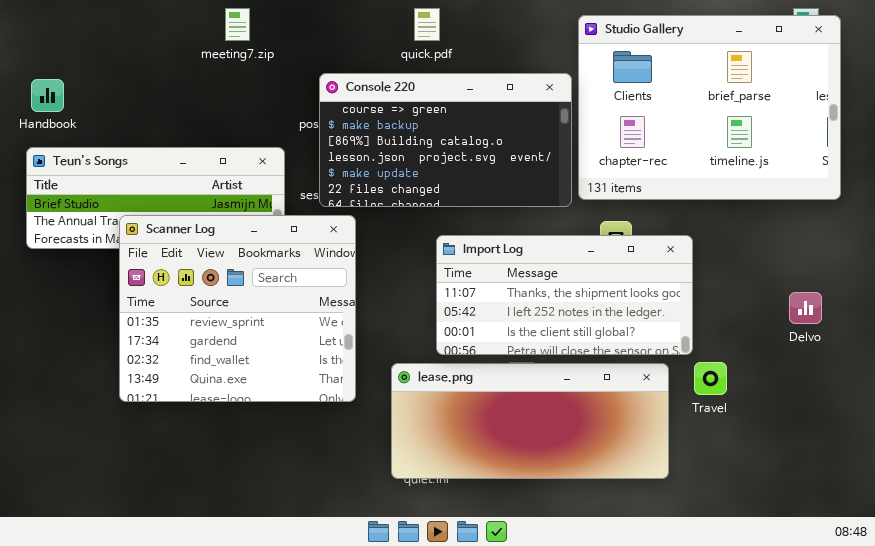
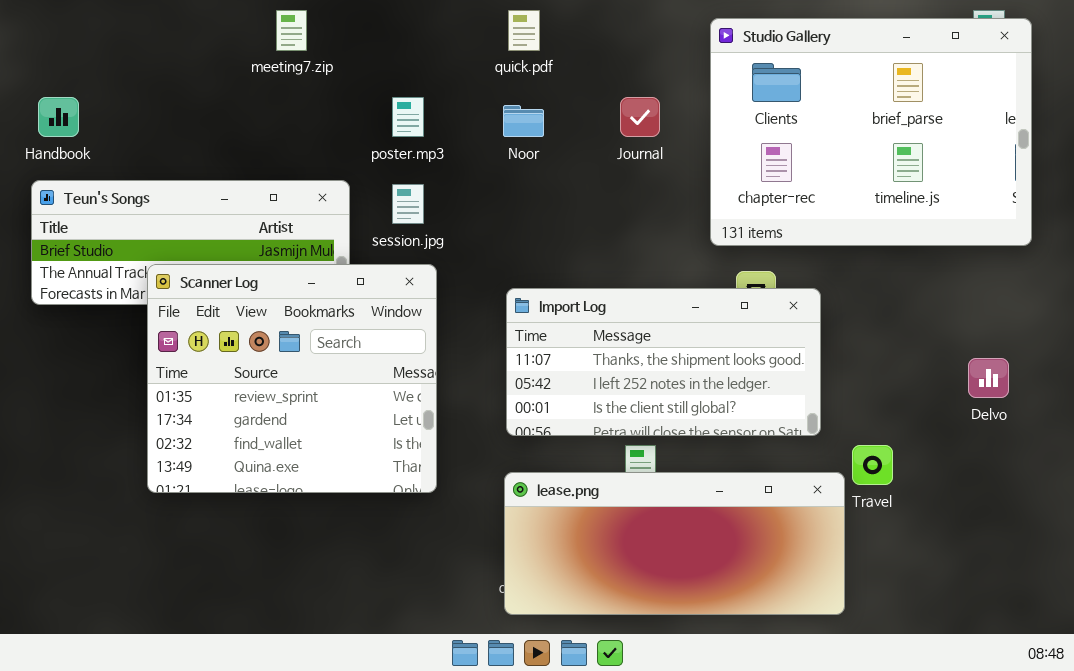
Console 220: [319,73,572,207] -> none, closed
Import Log: [436,235,693,355] -> [506,288,821,436], moved
lease.png: [391,363,669,479] -> [504,472,845,615], moved

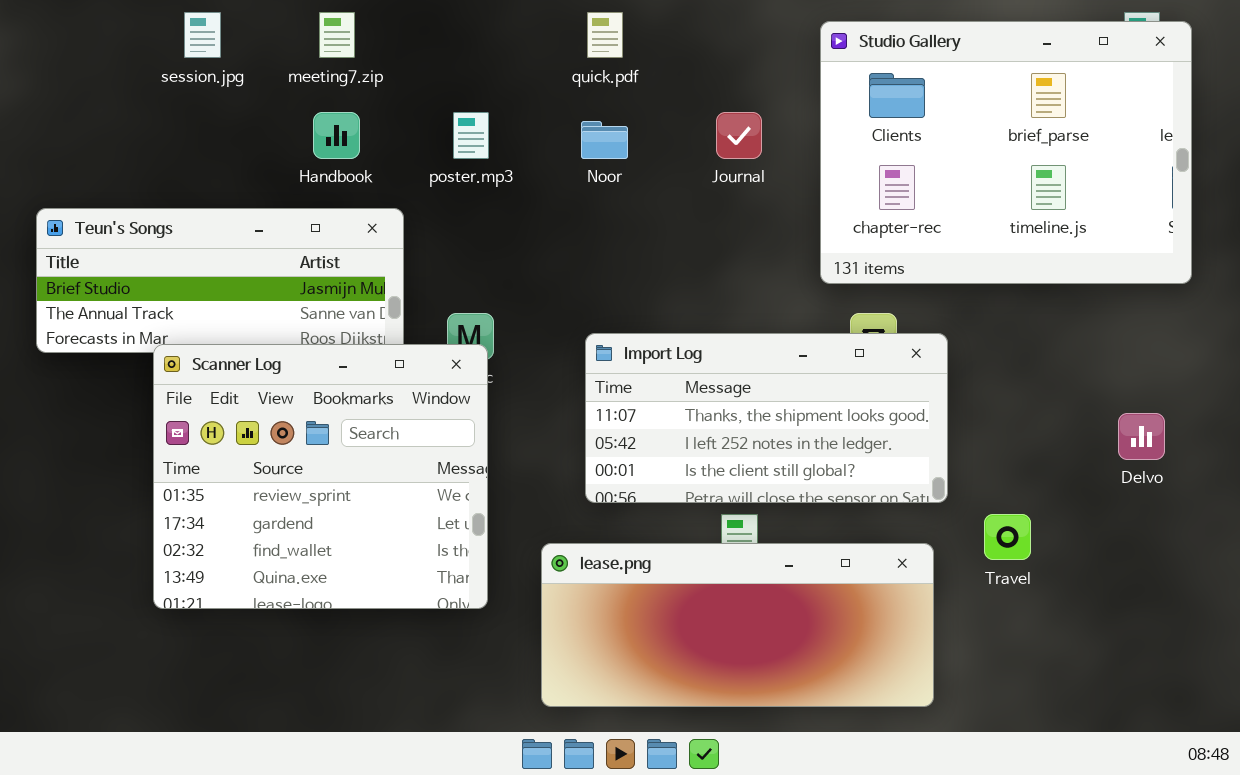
Handbook: [38,97,79,137] -> [313,112,360,159], moved
session.jpg: [392,184,424,224] -> [184,12,221,58], moved
Scanner Log: [147,264,437,493] -> [153,344,488,609], moved
lease.png: [504,472,845,615] -> [541,543,934,707], moved

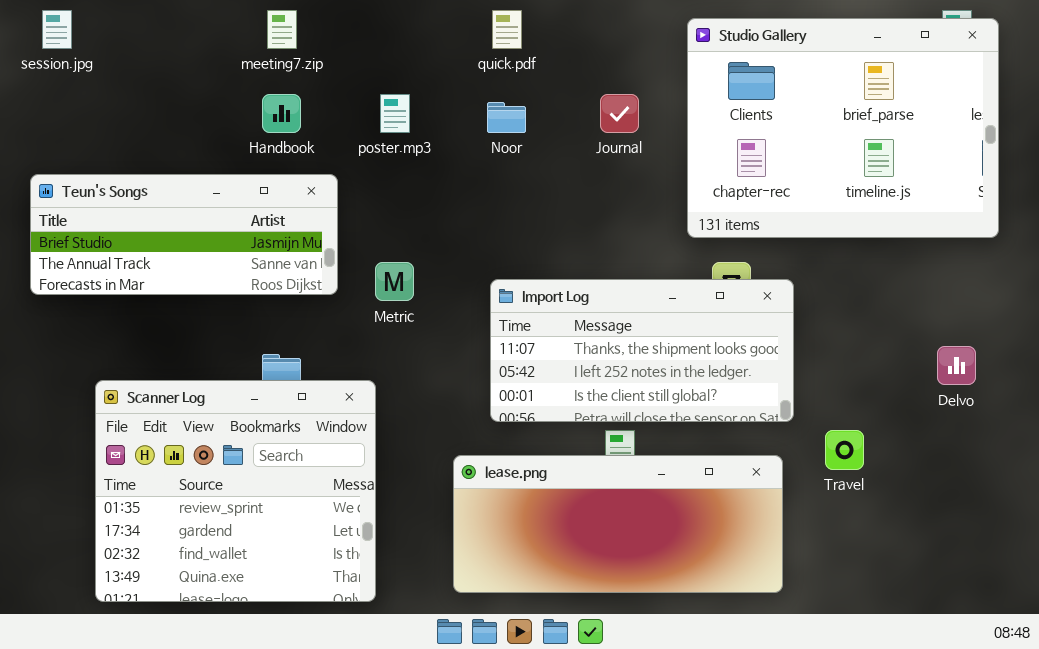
session.jpg: [184,12,221,58] -> [42,10,72,49], moved
Scanner Log: [153,344,488,609] -> [95,380,376,602], moved

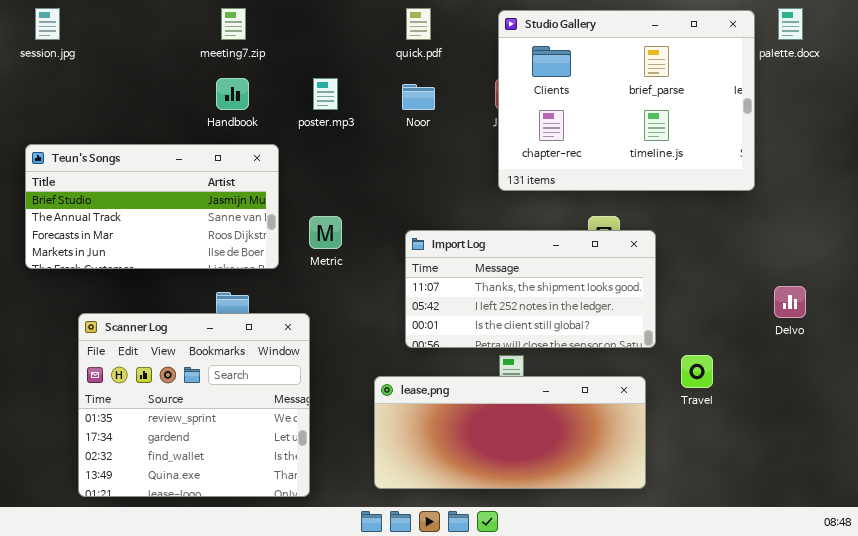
Studio Gallery: [687,18,999,238] -> [498,10,755,191], moved
Teun's Songs: [30,174,338,295] -> [25,144,279,269], resized

